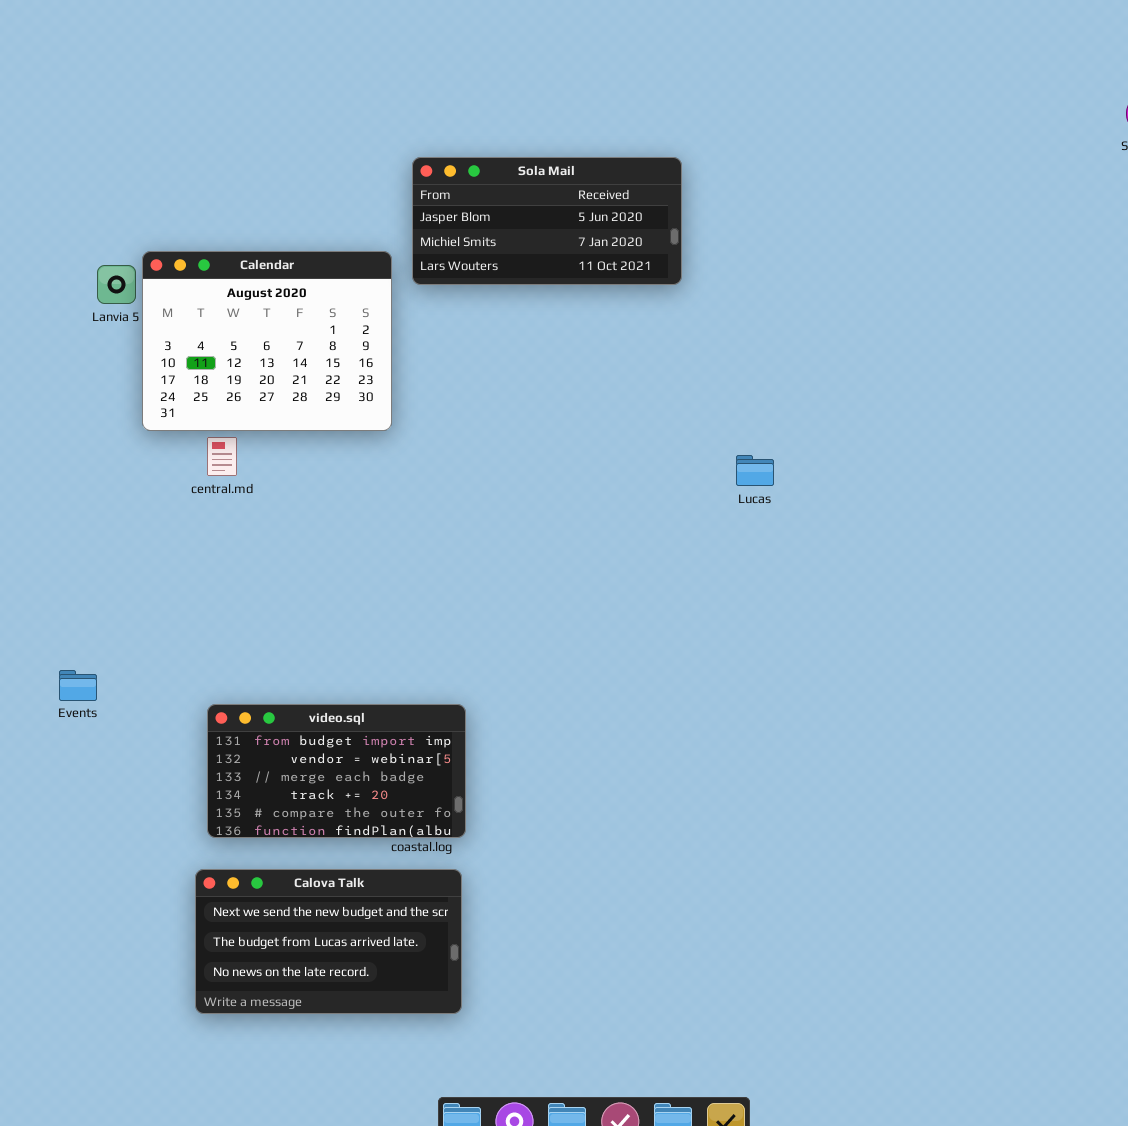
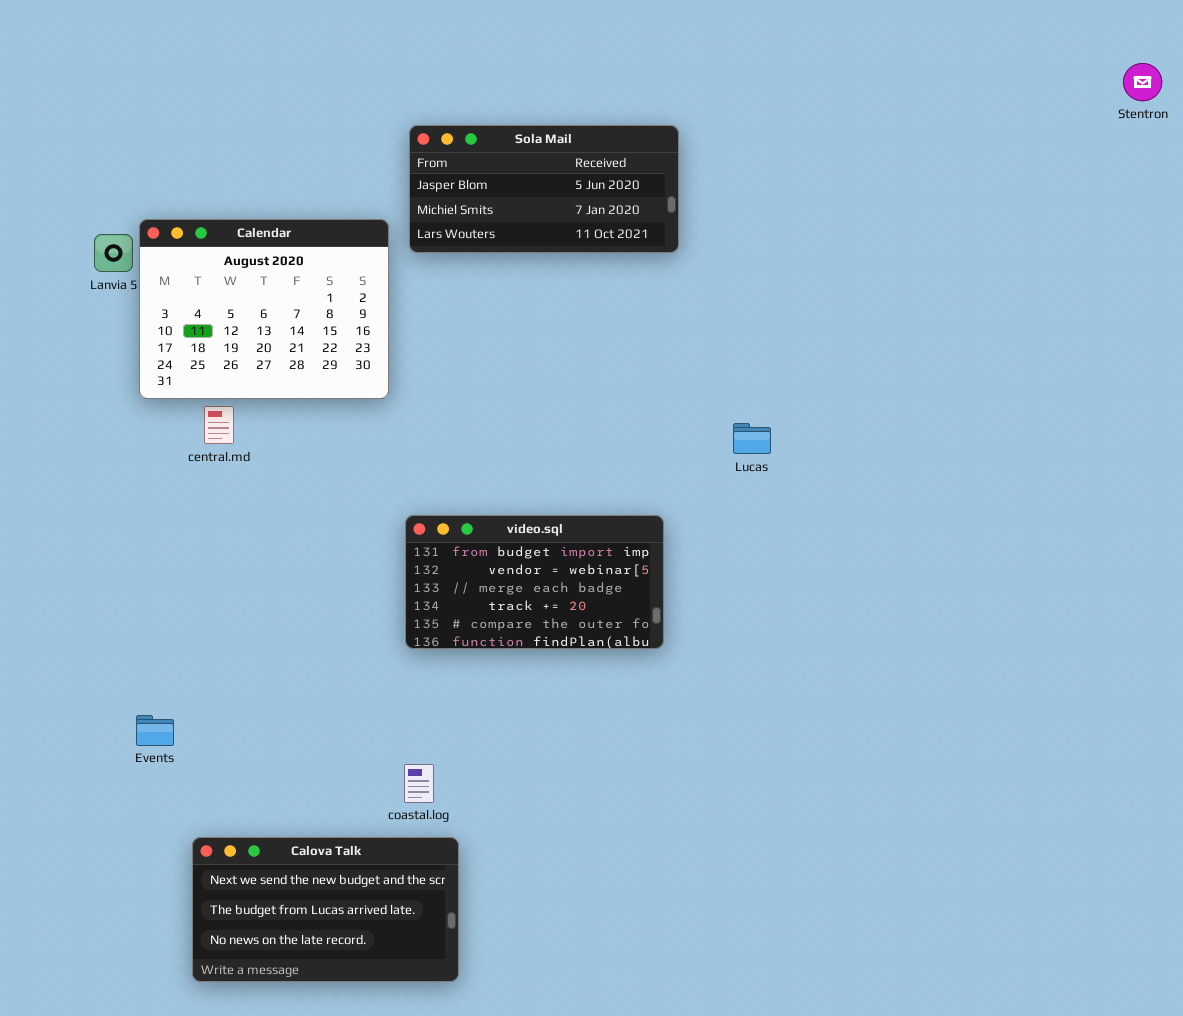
Events: [59,670,97,701] -> [136,715,174,746], moved
video.sql: [207,704,466,838] -> [405,515,664,649], moved

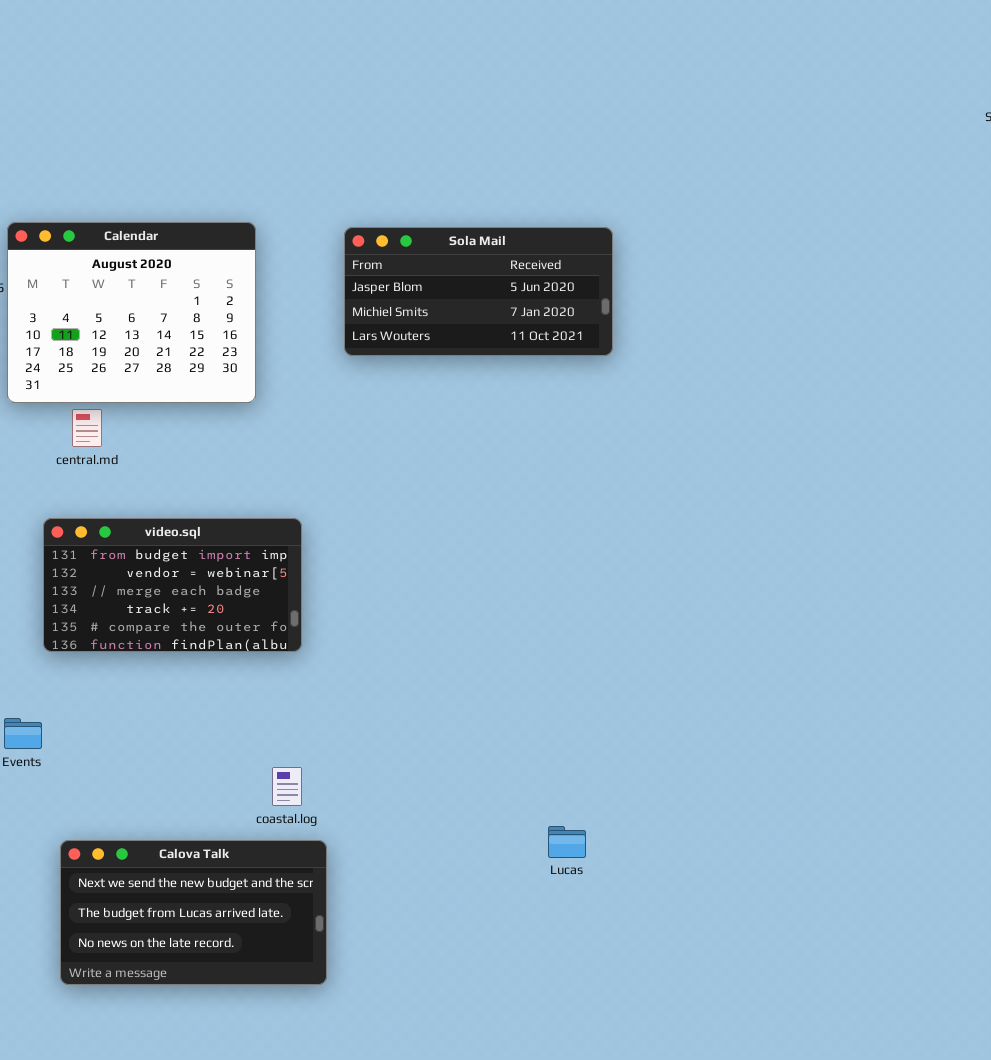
Sola Mail: [409,125,679,253] -> [344,227,613,356], moved
Lucas: [733,423,771,454] -> [548,826,586,858], moved
video.sql: [405,515,664,649] -> [43,518,302,652], moved

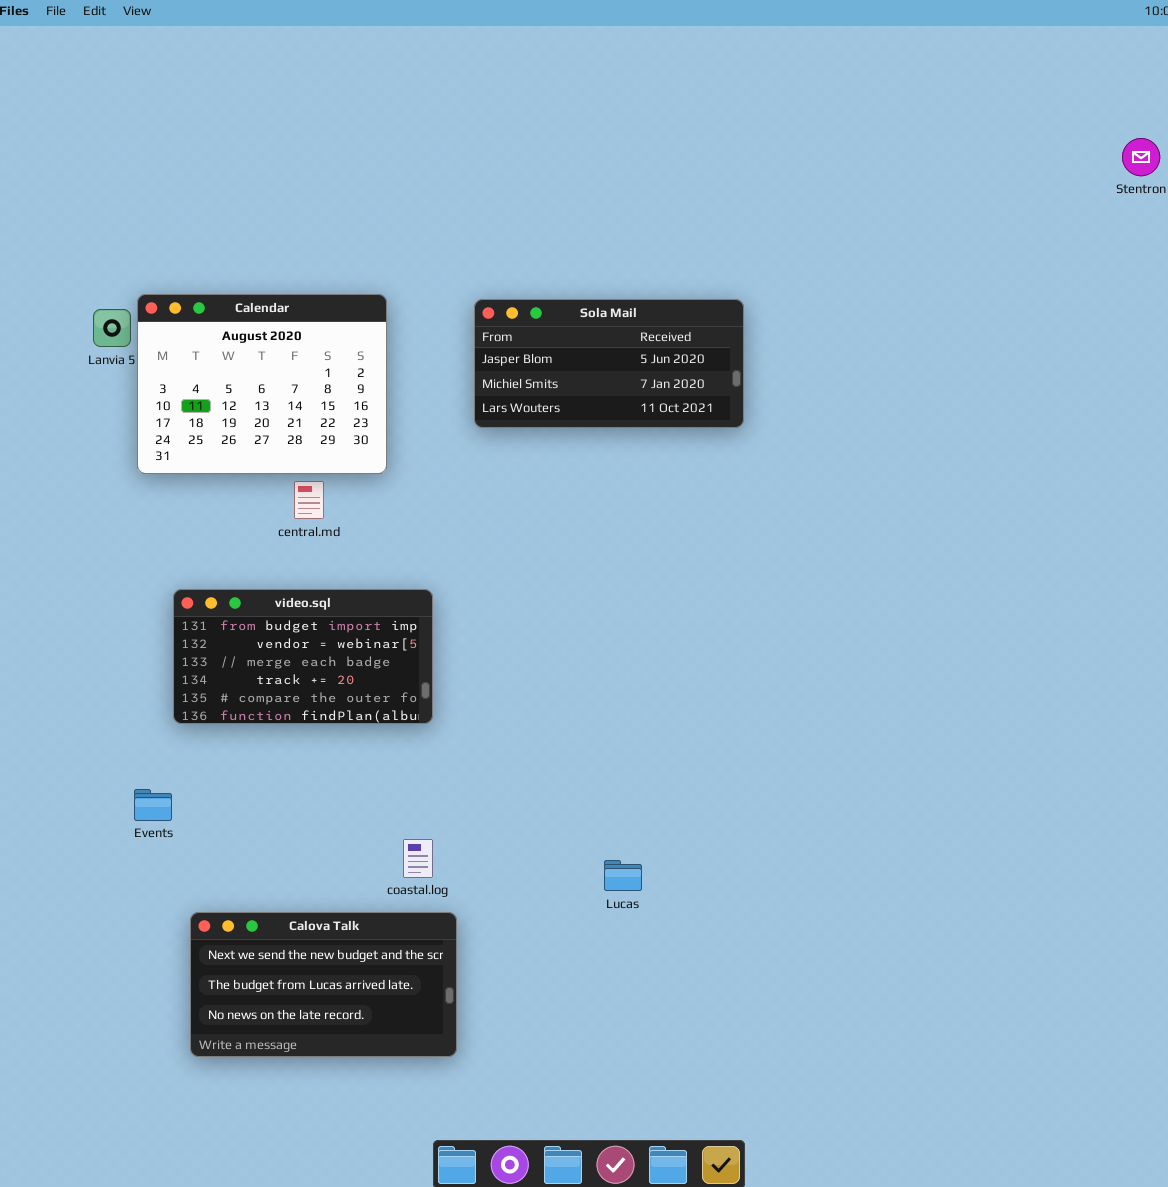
central.md: [72,409,102,447] -> [294,481,324,519], moved
Lucas: [548,826,586,858] -> [604,860,642,891], moved

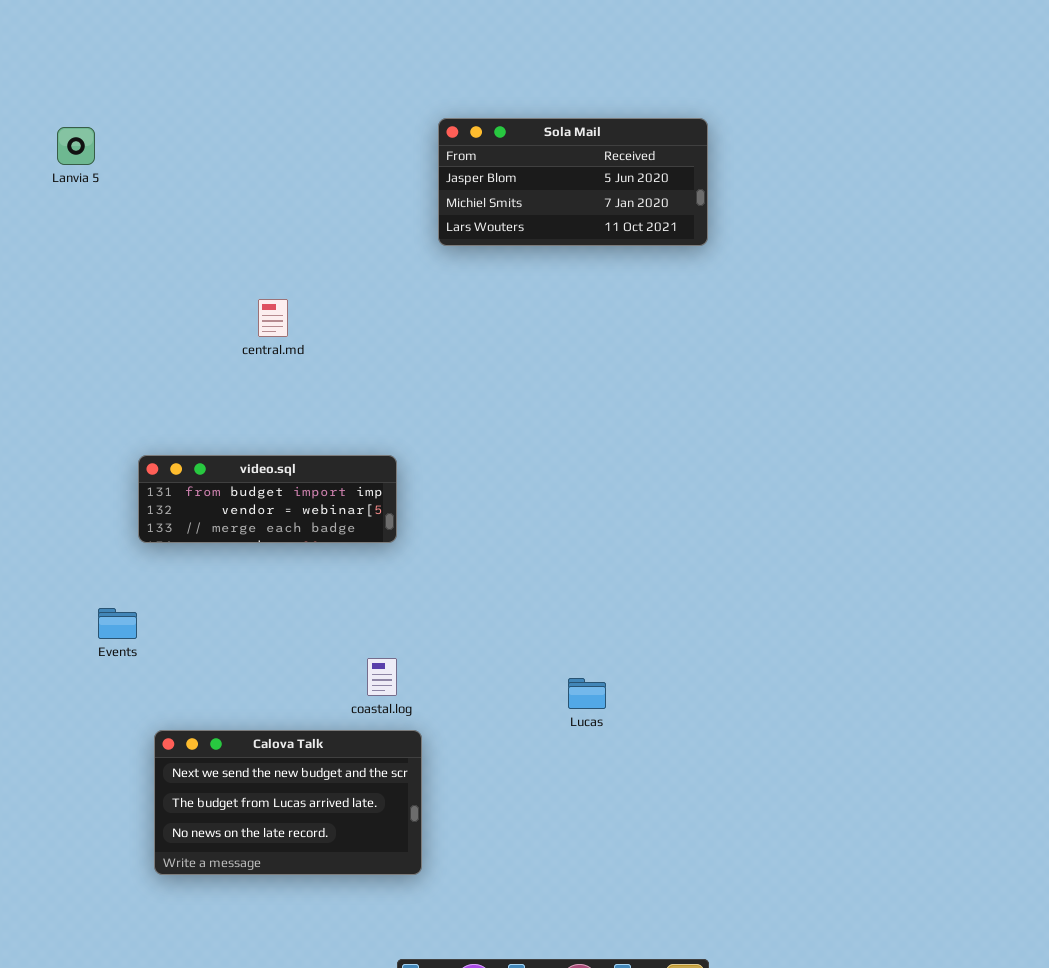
Calendar: [137,294,387,474] -> none, closed
video.sql: [173,589,433,724] -> [138,455,397,543], resized

